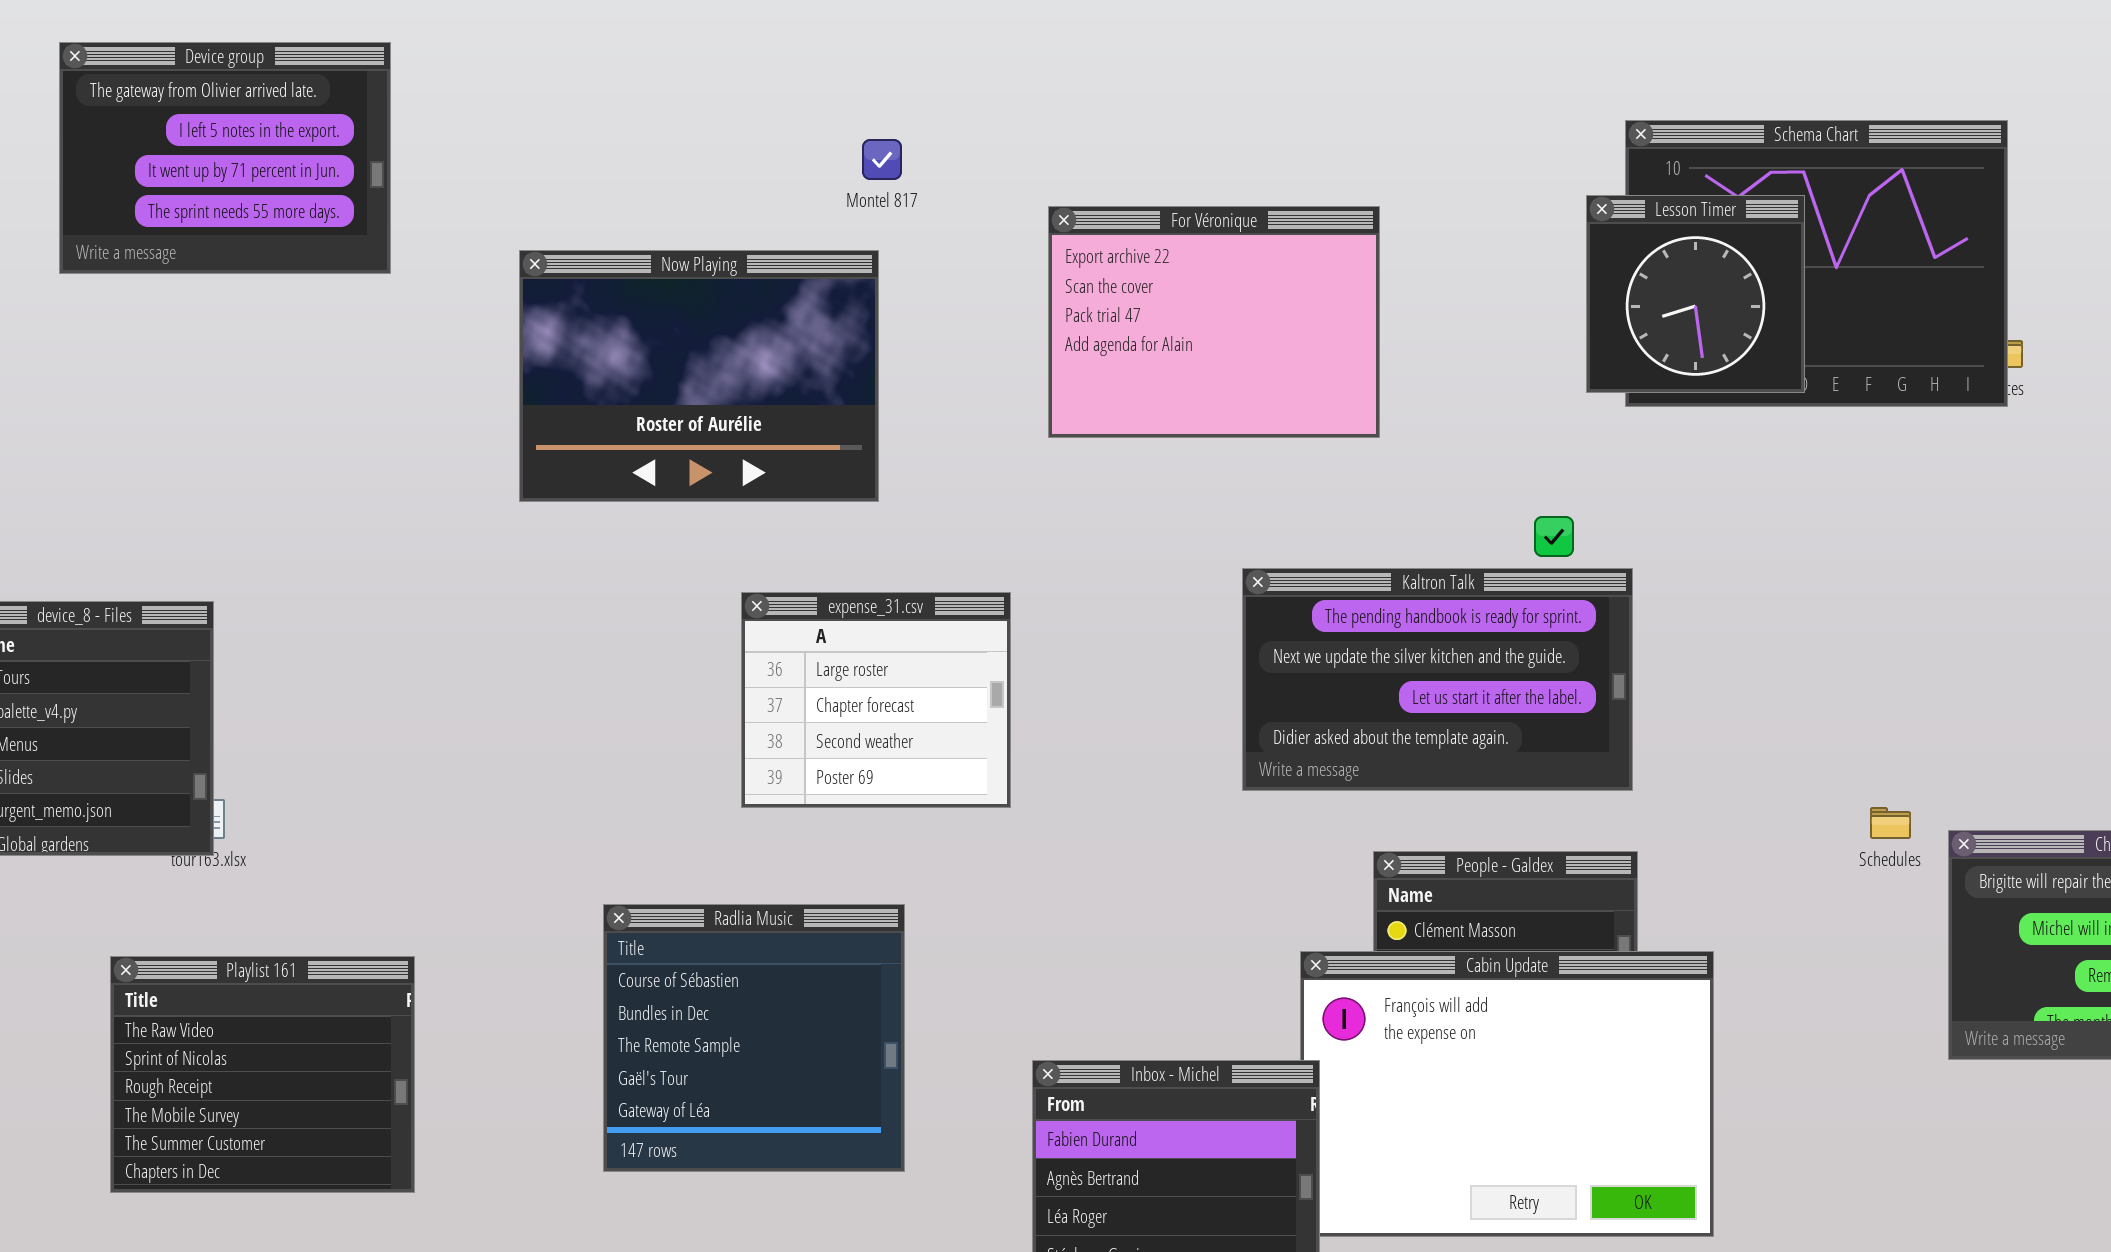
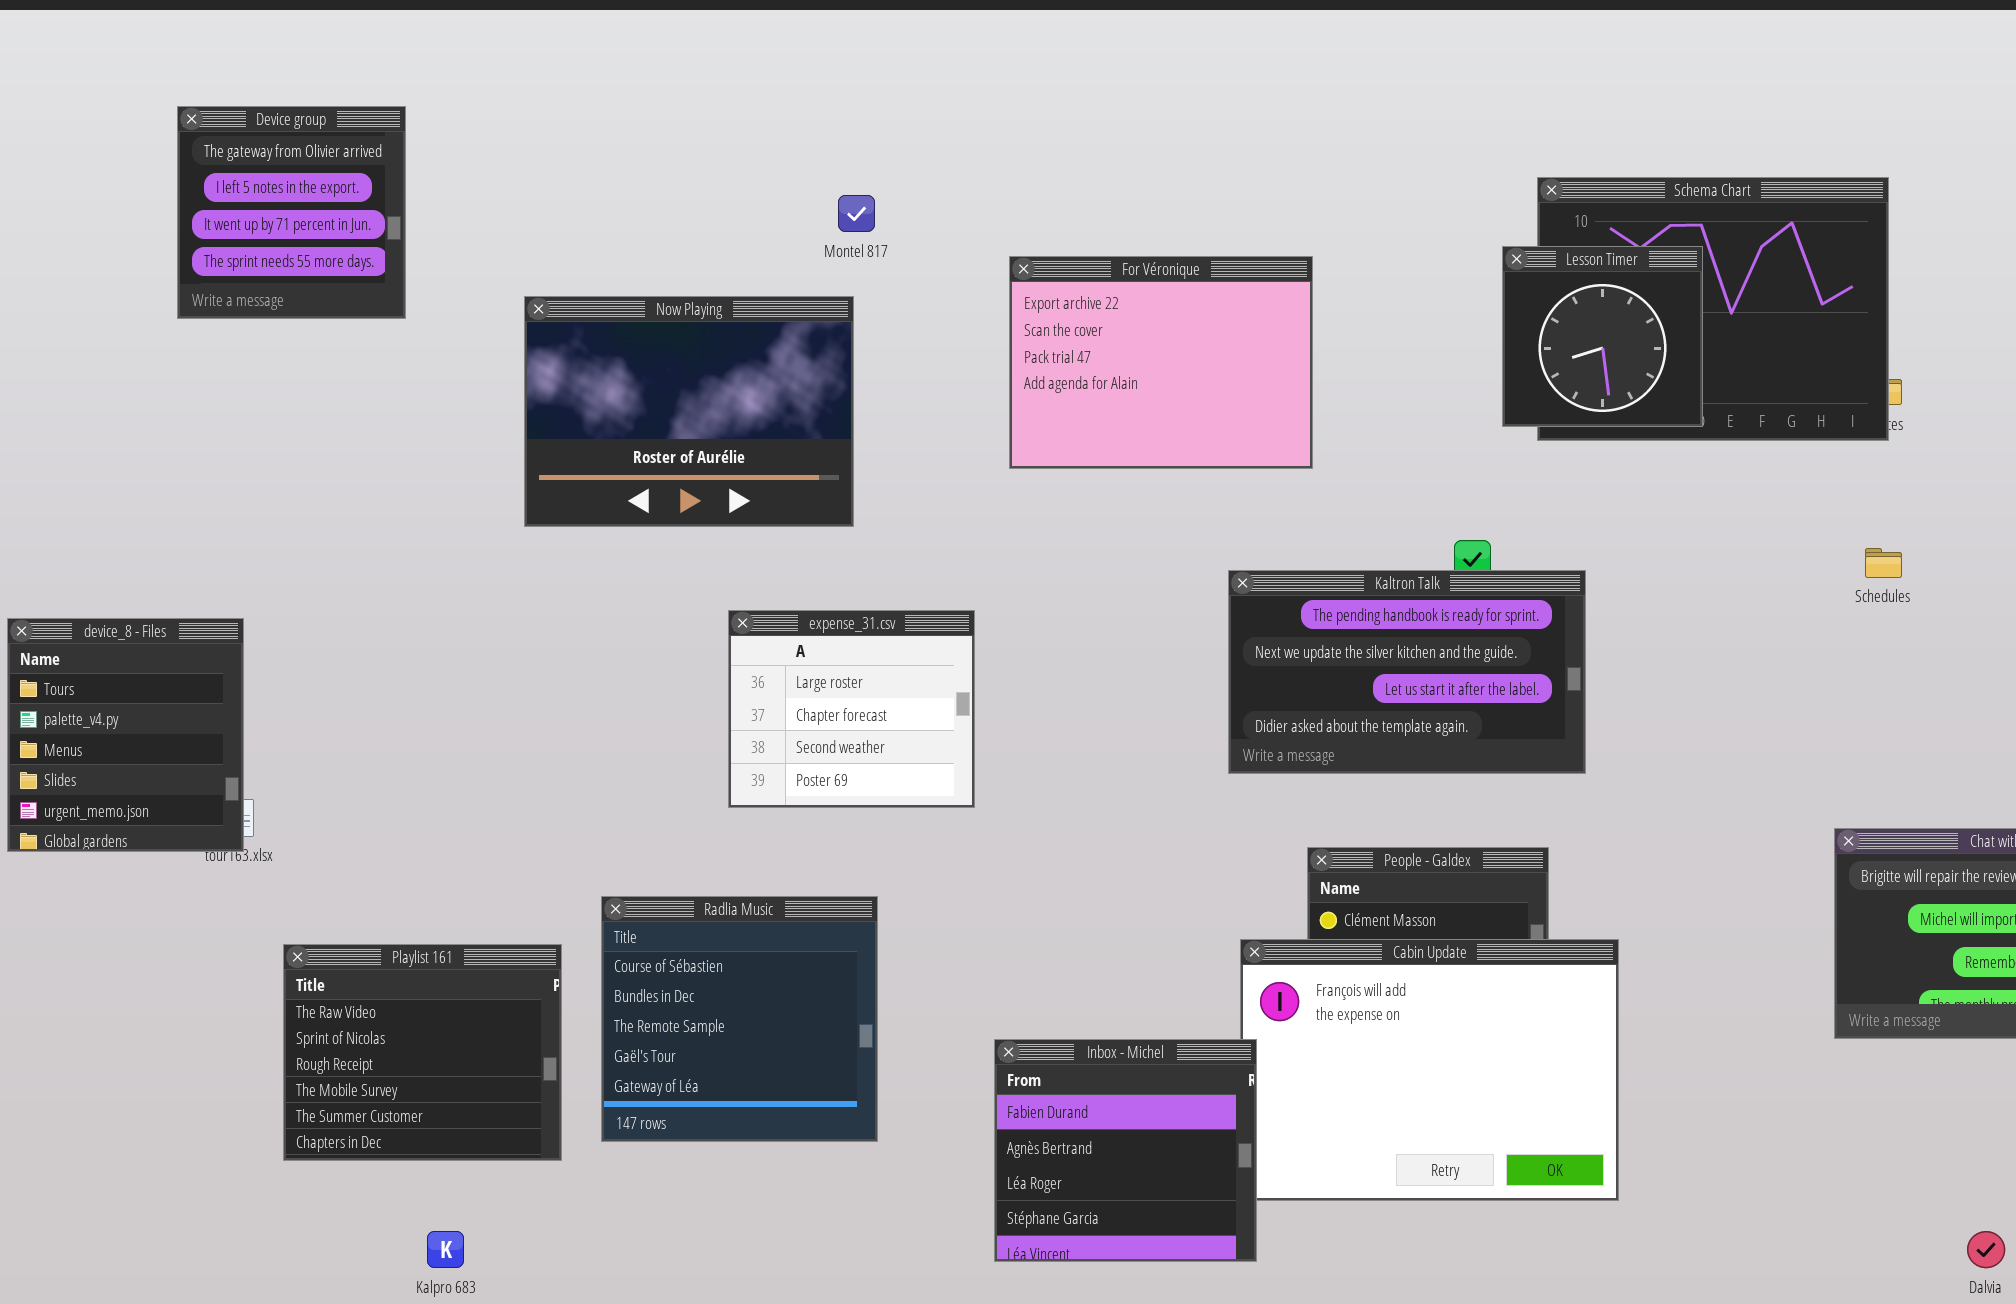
Device group: [59,42,391,274] -> [177,106,406,319], resized
Kaltron Talk: [1242,568,1633,791] -> [1228,570,1586,774], moved
Schedules: [1870,807,1911,839] -> [1865,548,1902,578], moved
Playlist 161: [110,956,415,1193] -> [283,944,562,1161], moved

